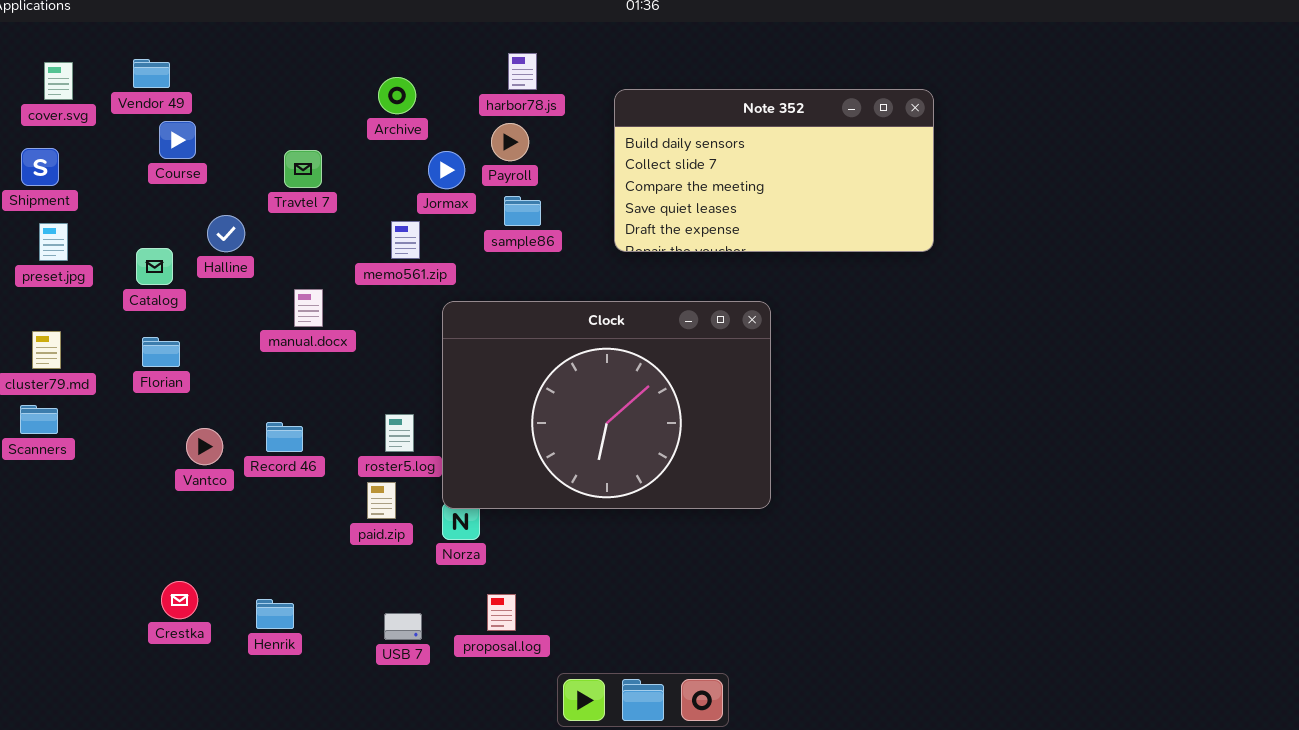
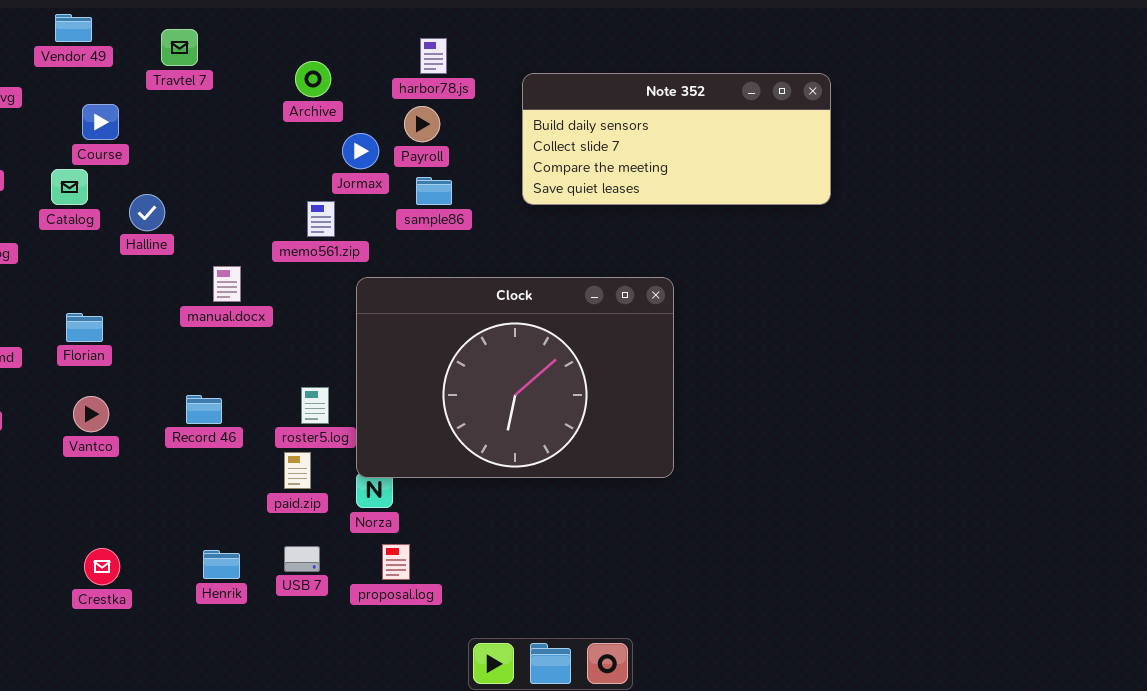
Vendor 49: [133,59,170,88] -> [55,14,92,42], moved
Note 352: [614,89,934,252] -> [522,73,831,205], resized
Travtel 7: [284,150,322,188] -> [161,29,198,66], moved
Catalog: [136,248,173,285] -> [51,169,88,205], moved
Vantco: [186,428,223,465] -> [73,396,109,432], moved
proposal.log: [487,594,516,631] -> [382,544,410,580], moved
Henrik: [256,599,294,629] -> [203,550,240,579], moved
USB 7: [384,613,422,640] -> [284,546,320,572], moved

